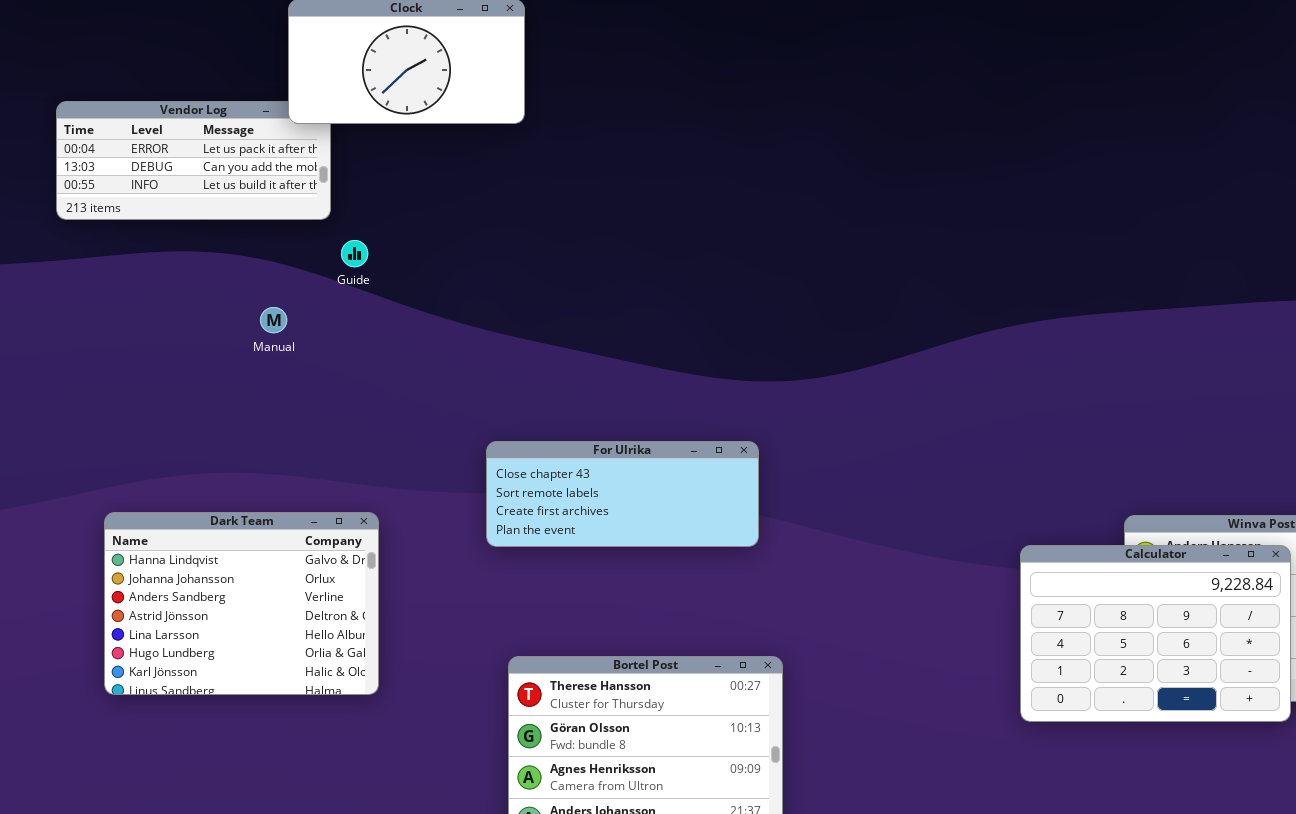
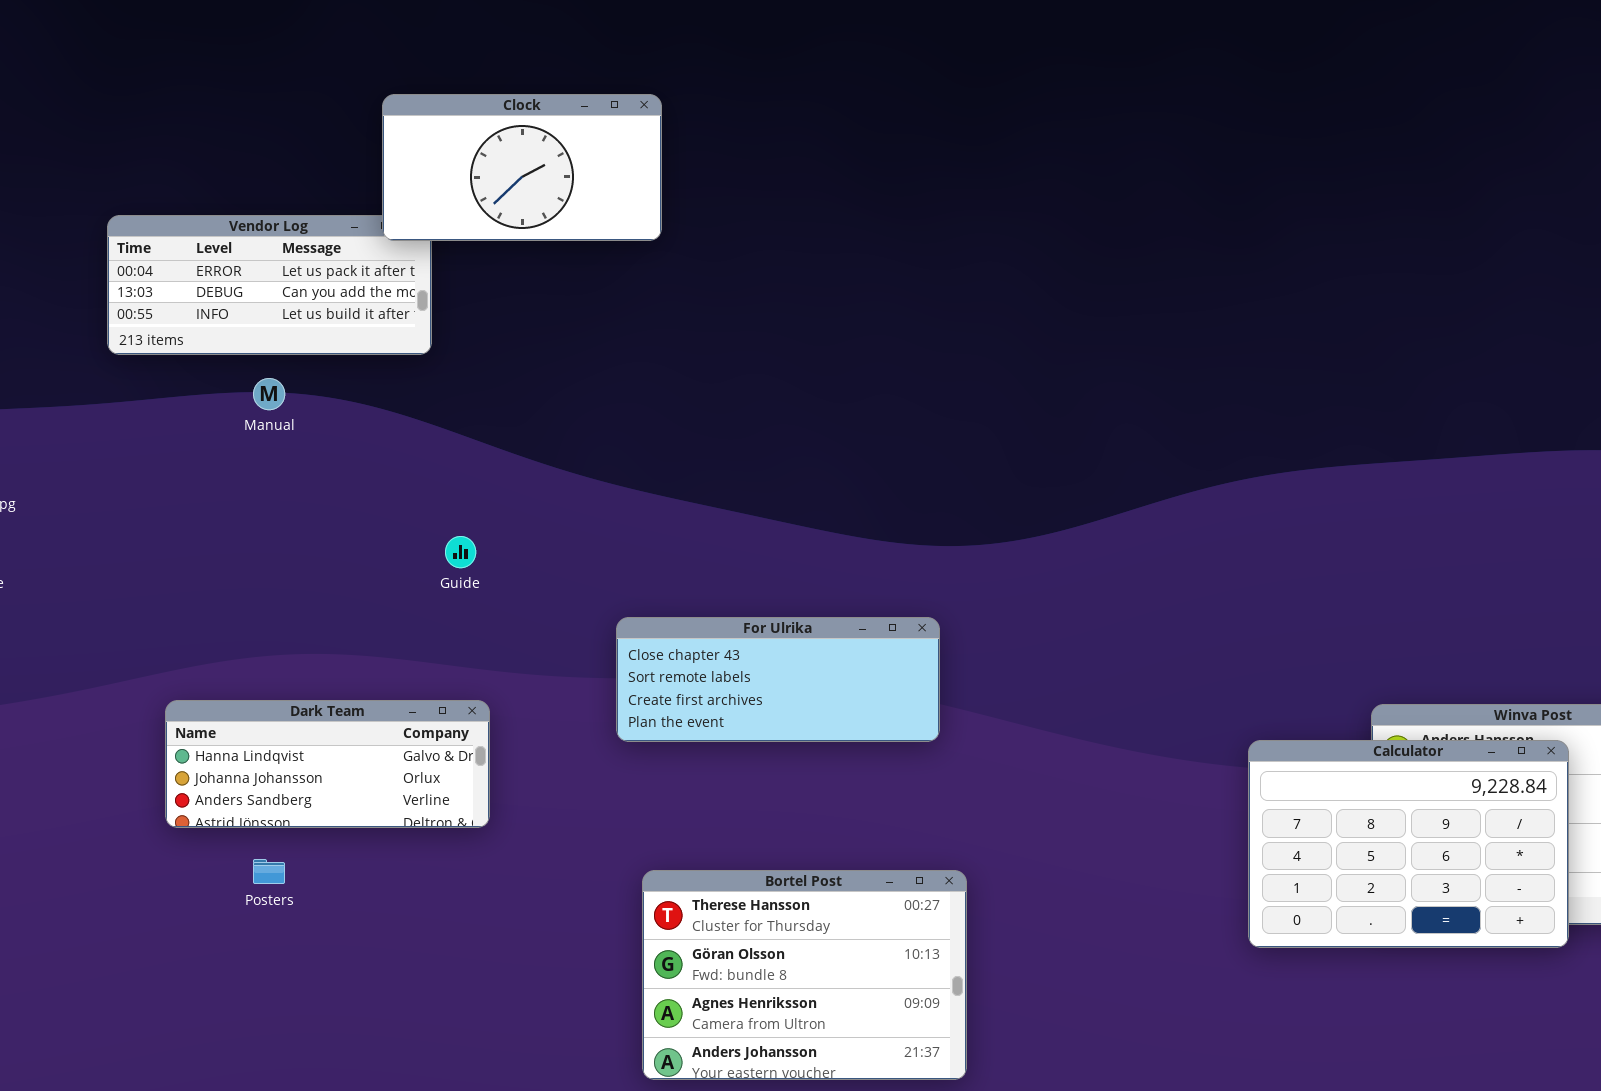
Guide: [341,240,368,267] -> [445,536,476,568], moved
Manual: [260,307,287,333] -> [253,378,285,410], moved
Dark Team: [104,512,379,695] -> [165,700,490,828], resized

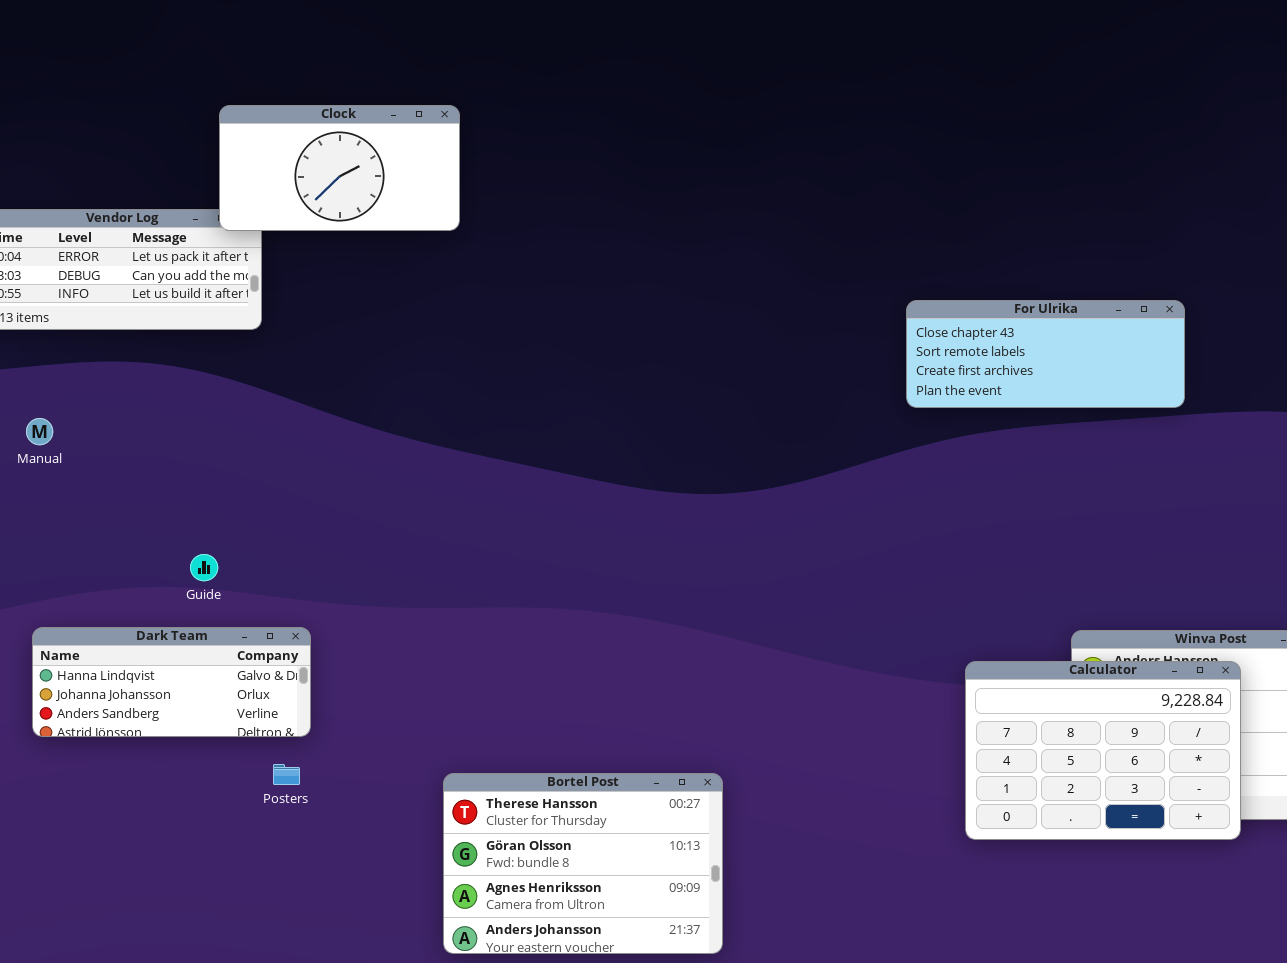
Manual: [253,378,285,410] -> [26,418,53,445], moved
Guide: [445,536,476,568] -> [190,554,218,581], moved
For Ulrika: [616,617,940,742] -> [906,300,1185,408], moved
Posters: [253,859,285,884] -> [273,764,300,785], moved

